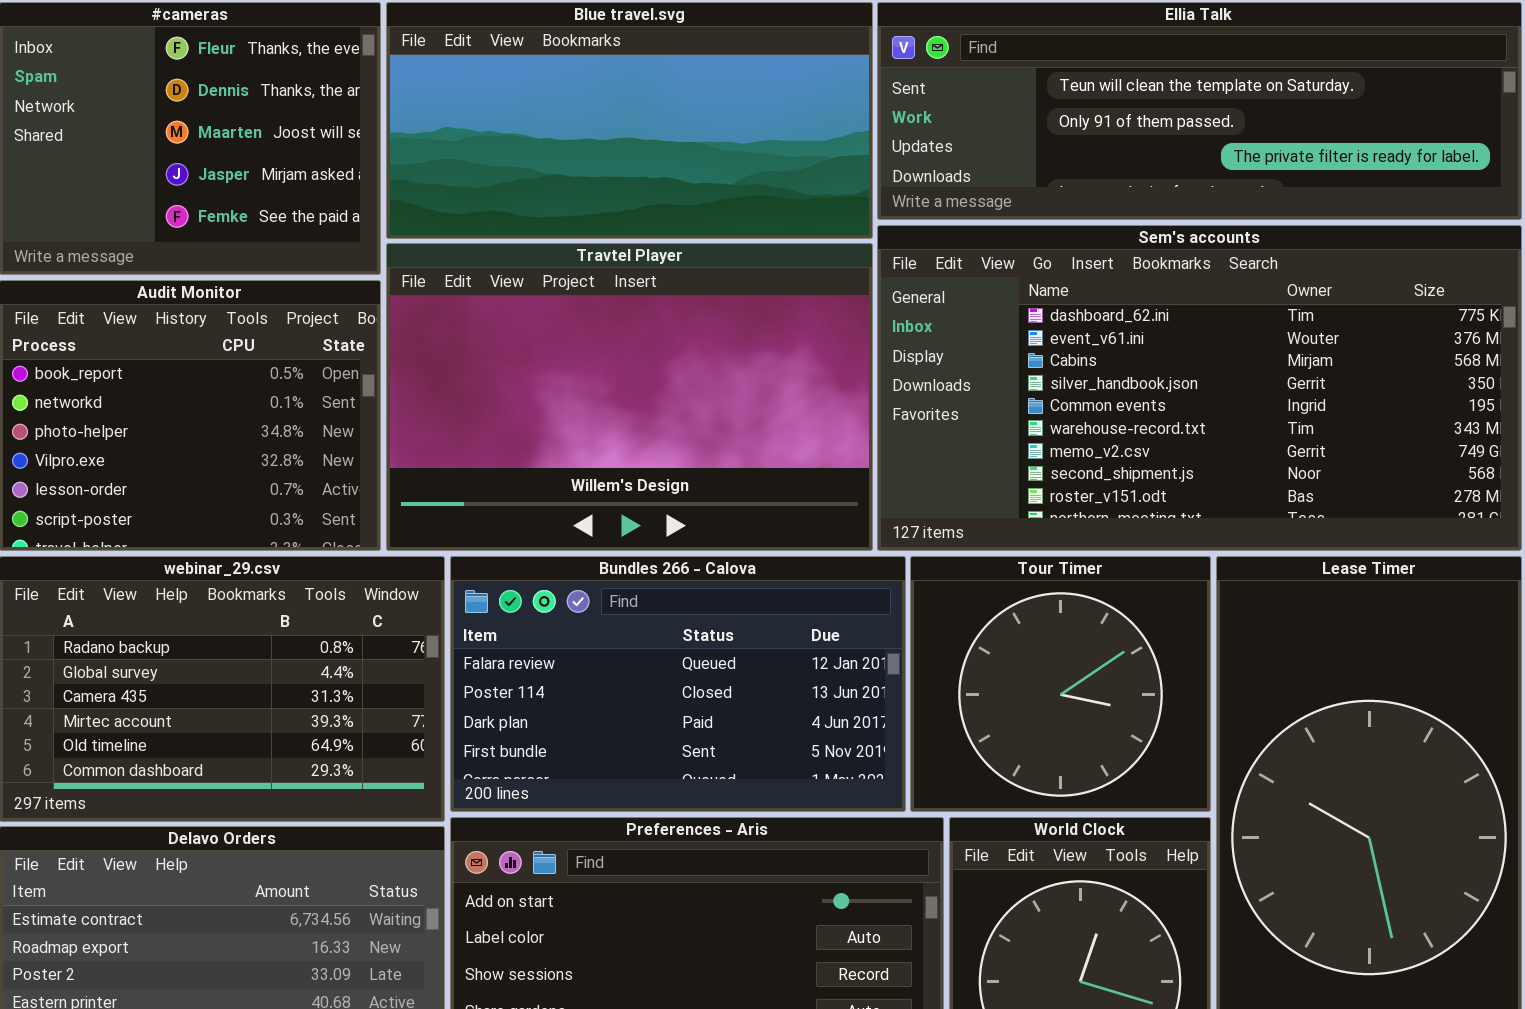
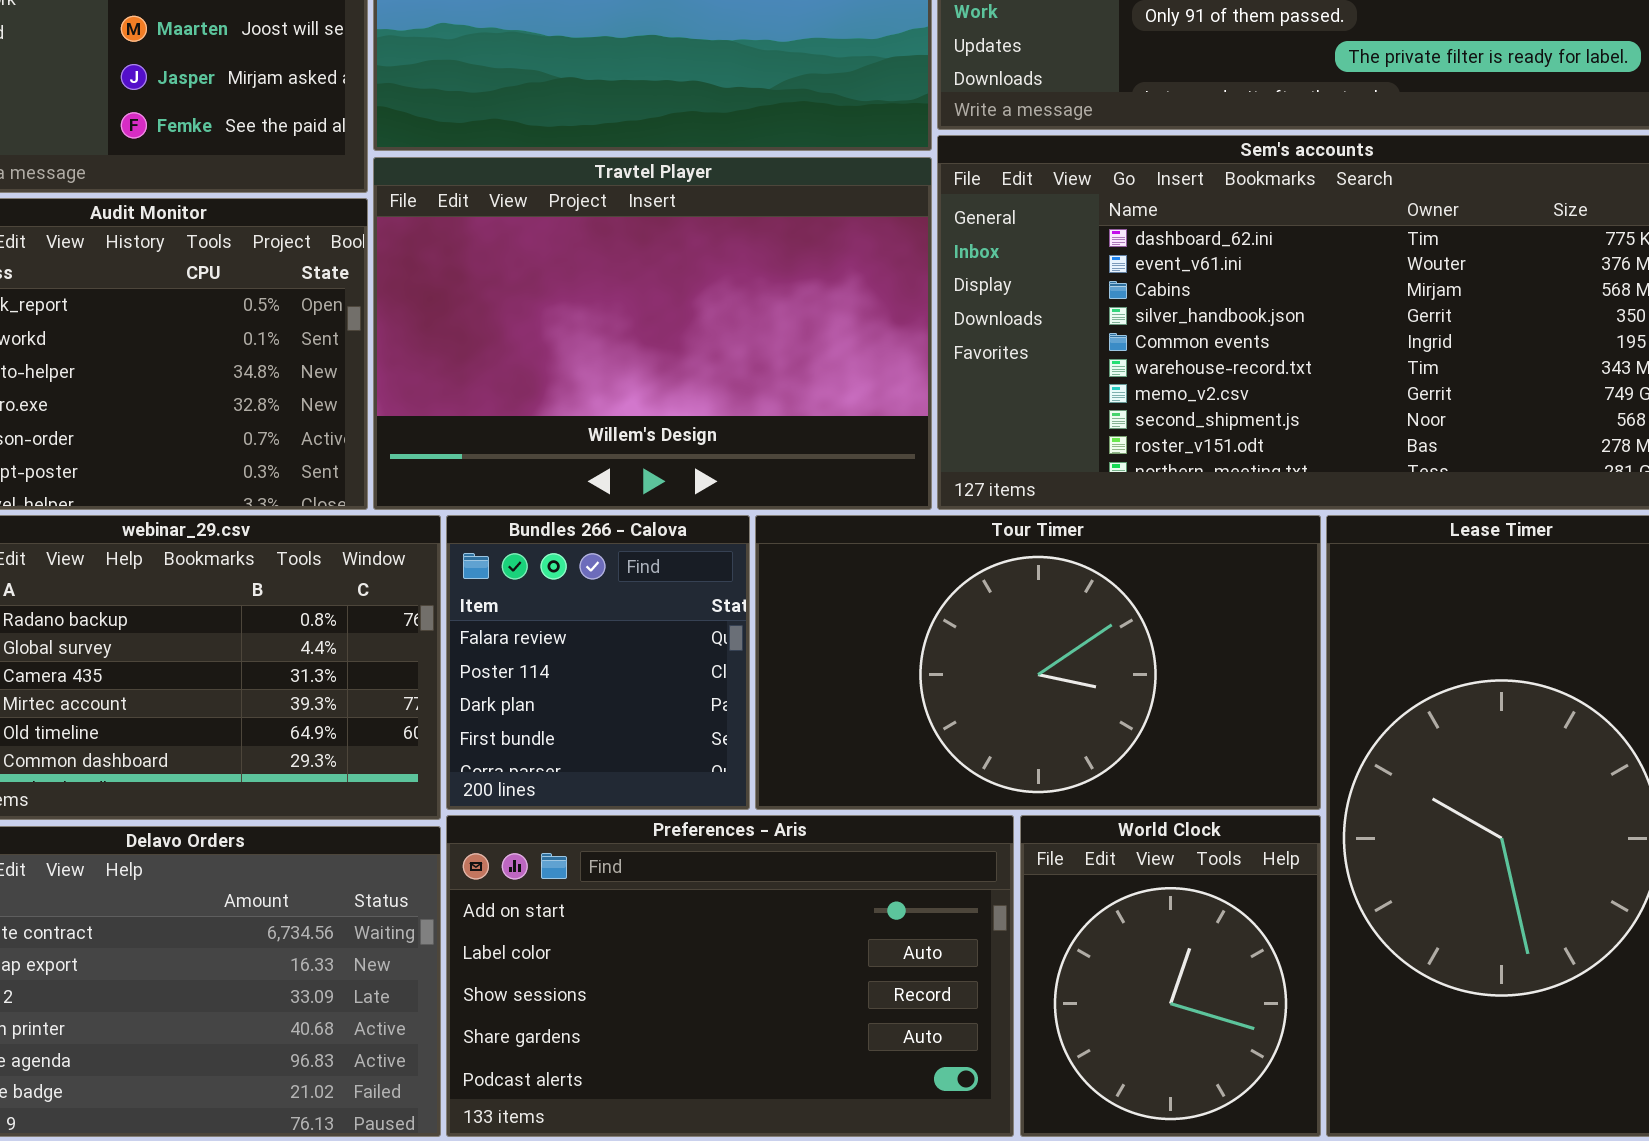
Bundles 266 - Calova: [450,556,906,812] -> [446,515,750,810], resized
Tour Timer: [910,556,1211,812] -> [755,515,1321,810], resized

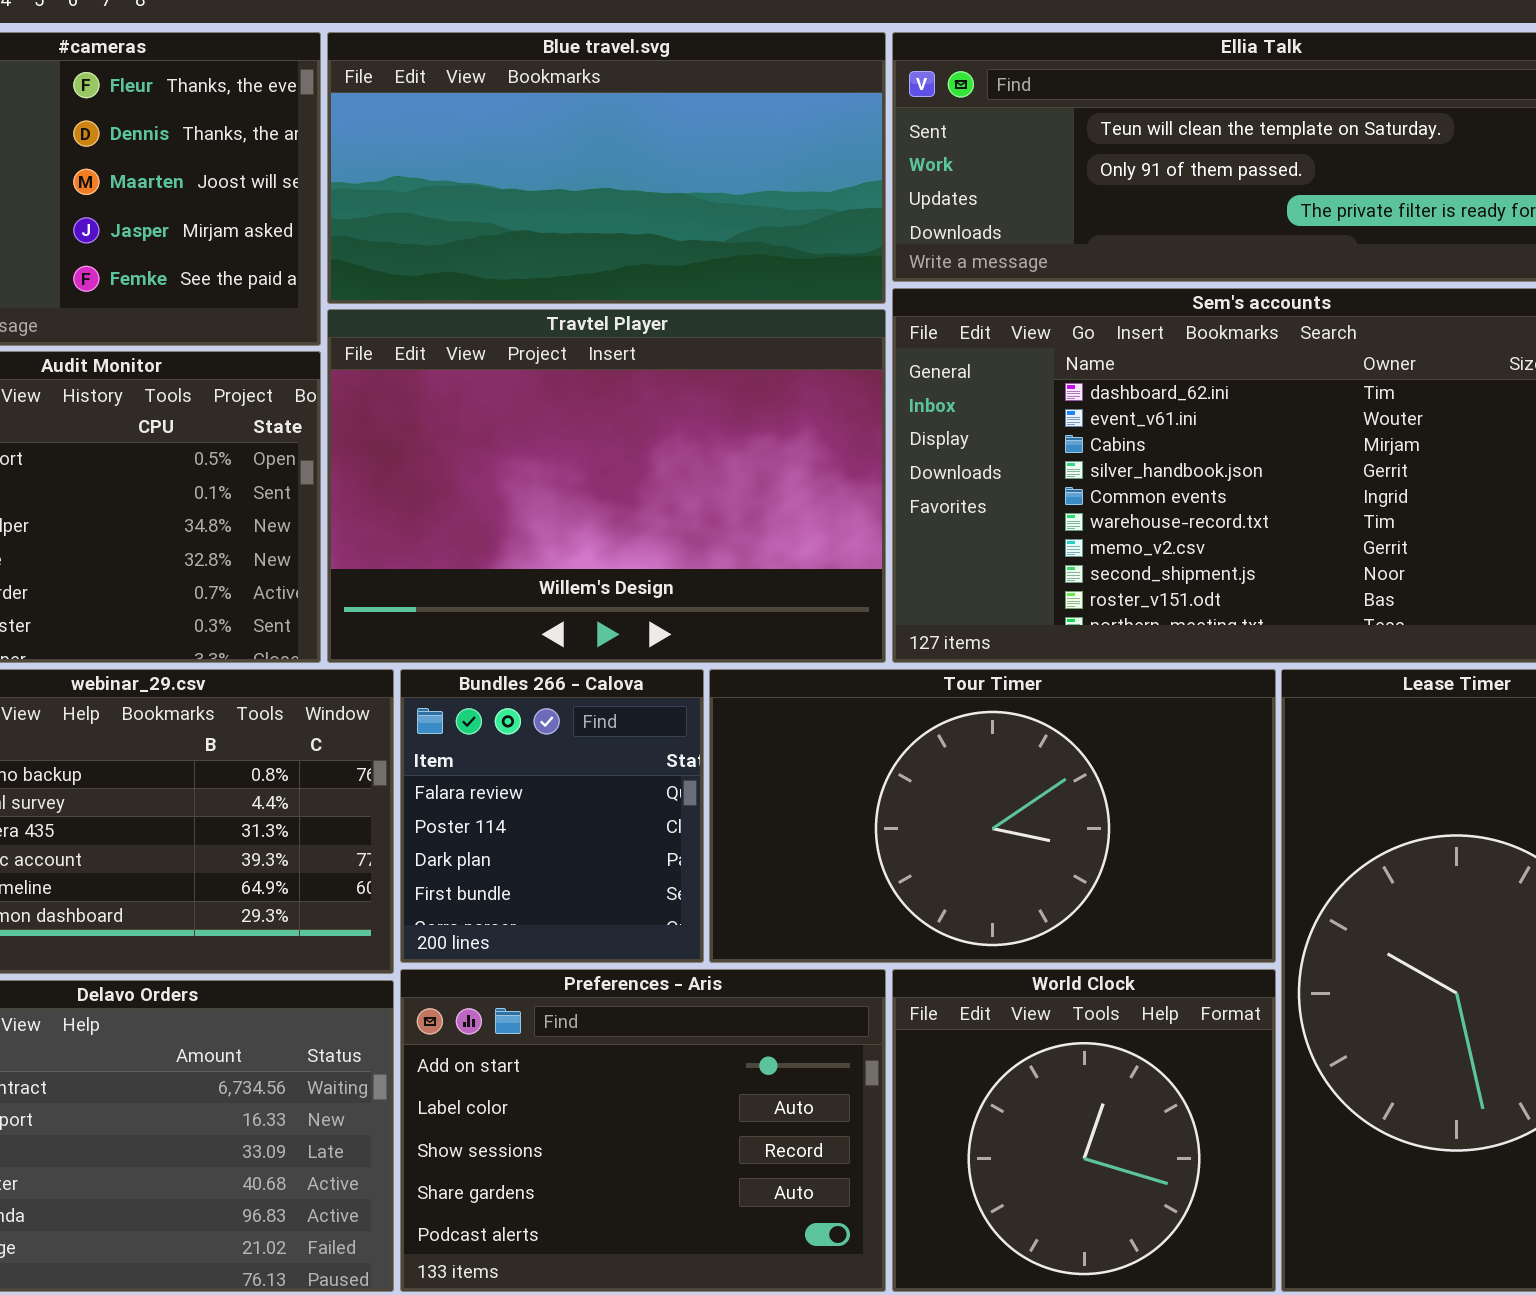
Preferences - Aris: [446,815,1014,1137] -> [400,969,886,1292], resized
World Clock: [1020,815,1321,1137] -> [892,969,1276,1292], resized

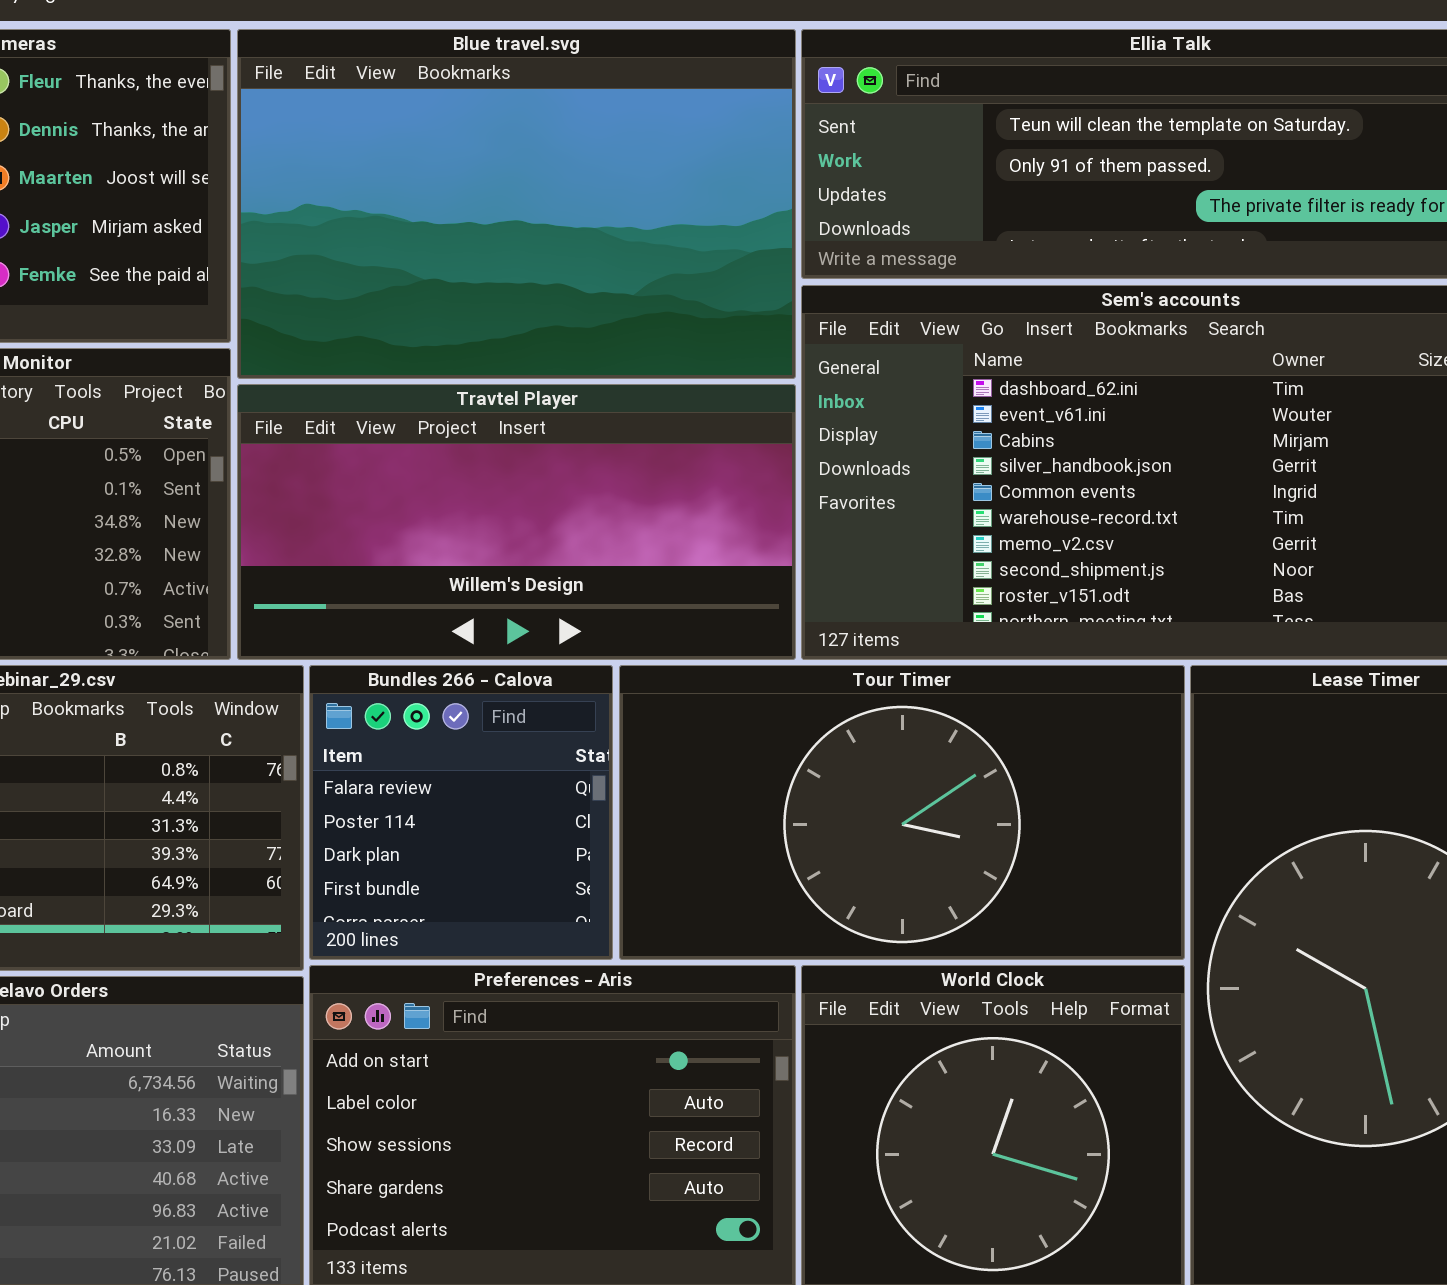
Blue travel.svg: [327,32,886,304] -> [237,29,796,379], resized
Travtel Player: [327,309,886,663] -> [237,384,796,660], resized

